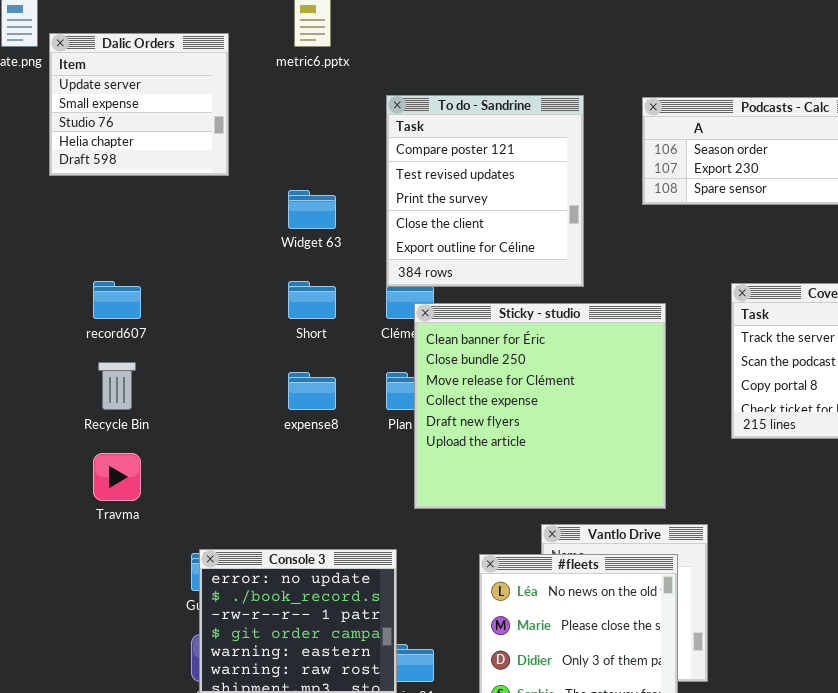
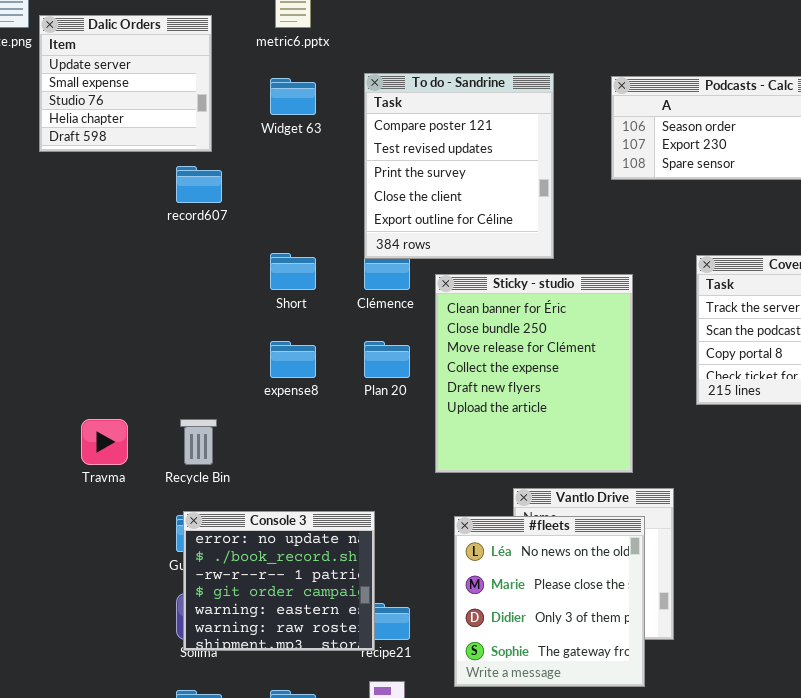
Widget 63: [288,190,336,229] -> [270,78,316,115], moved
record607: [93,281,141,319] -> [176,166,222,203], moved
Sticky - studio: [414,303,666,509] -> [435,274,633,473], resized
Recycle Bin: [98,362,136,410] -> [180,419,217,465], moved

